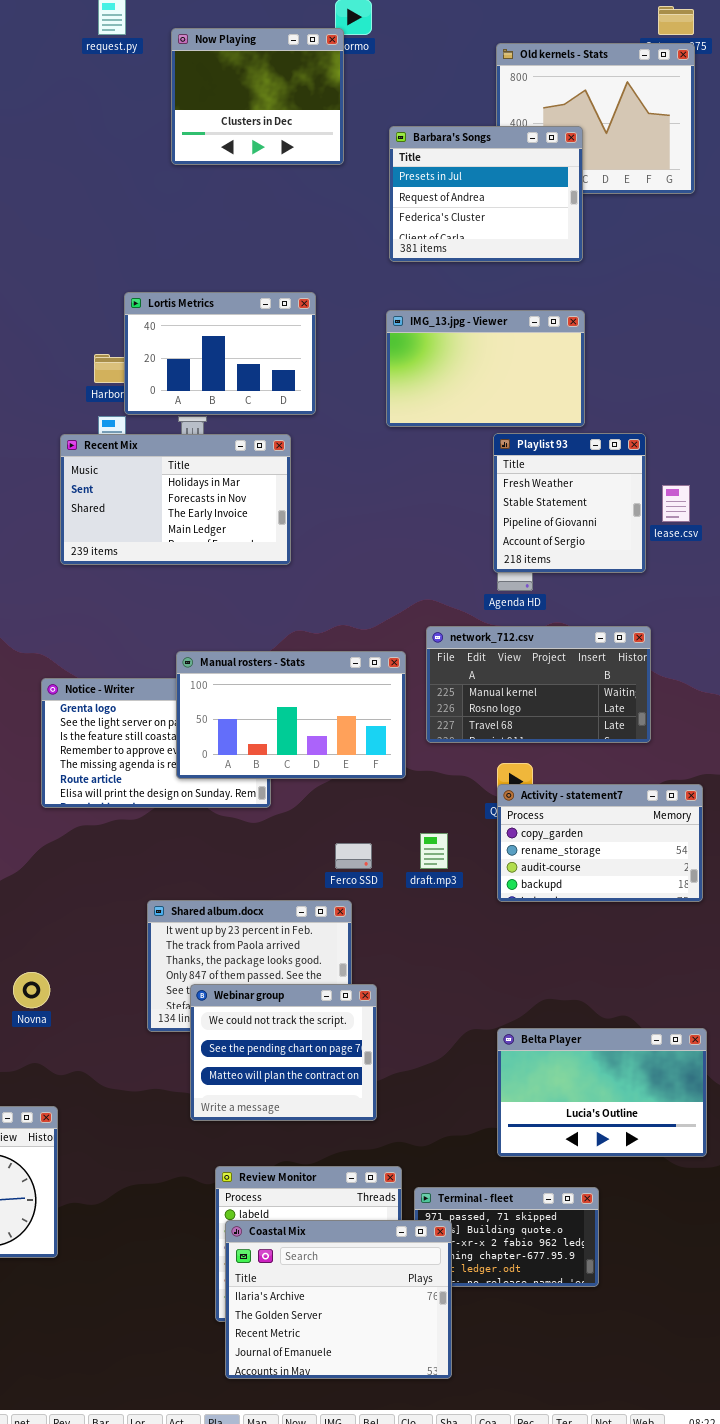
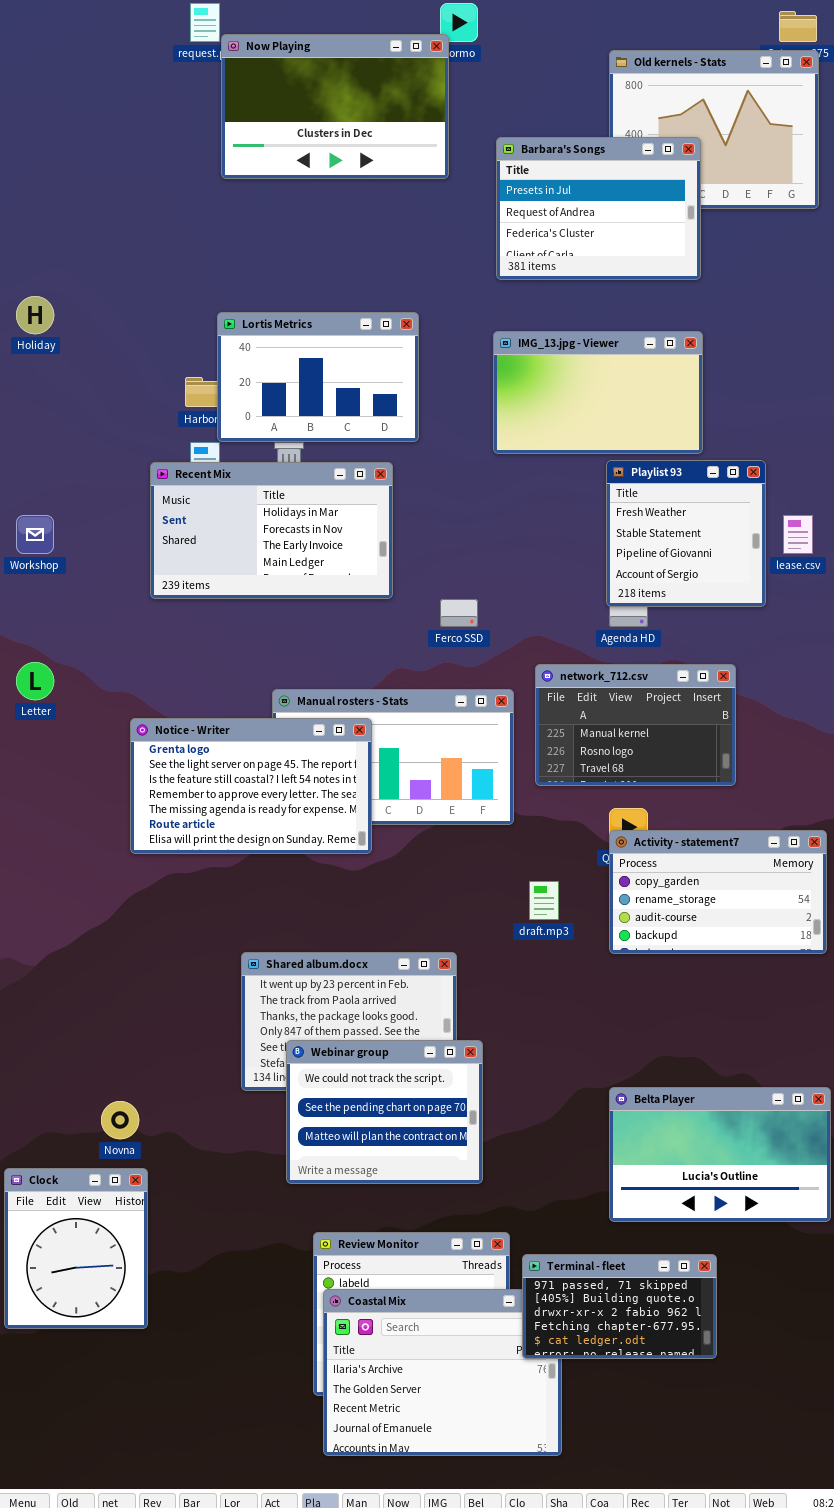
Now Playing: [171,28,344,165] -> [221,34,449,179], resized
network_712.csv: [426,626,651,743] -> [535,664,736,786], resized
Notice - Writer: [41,678,271,808] -> [130,718,372,854], raised
Ferco SSD: [335,843,372,869] -> [440,599,478,627], moved
Novna: [13,972,50,1008] -> [101,1101,139,1139], moved
Terminal - fleet: [414,1187,599,1287] -> [522,1254,717,1359], raised

